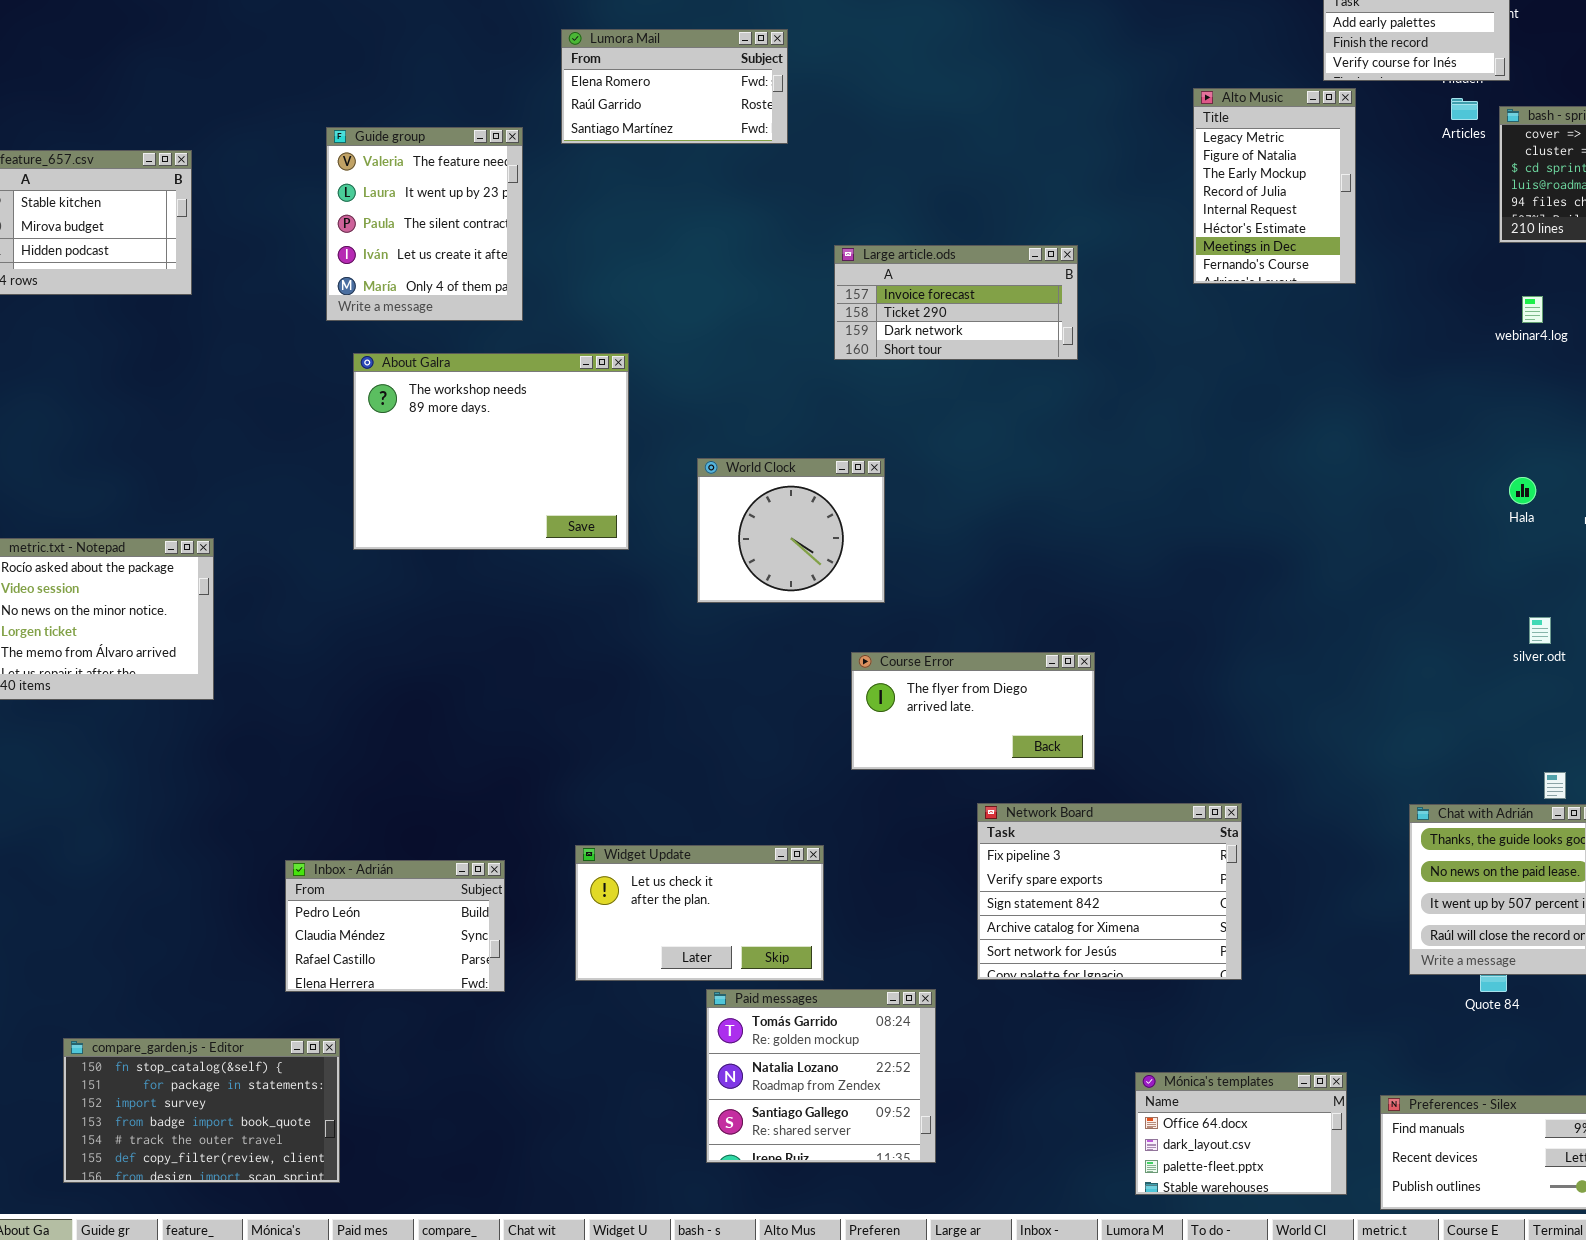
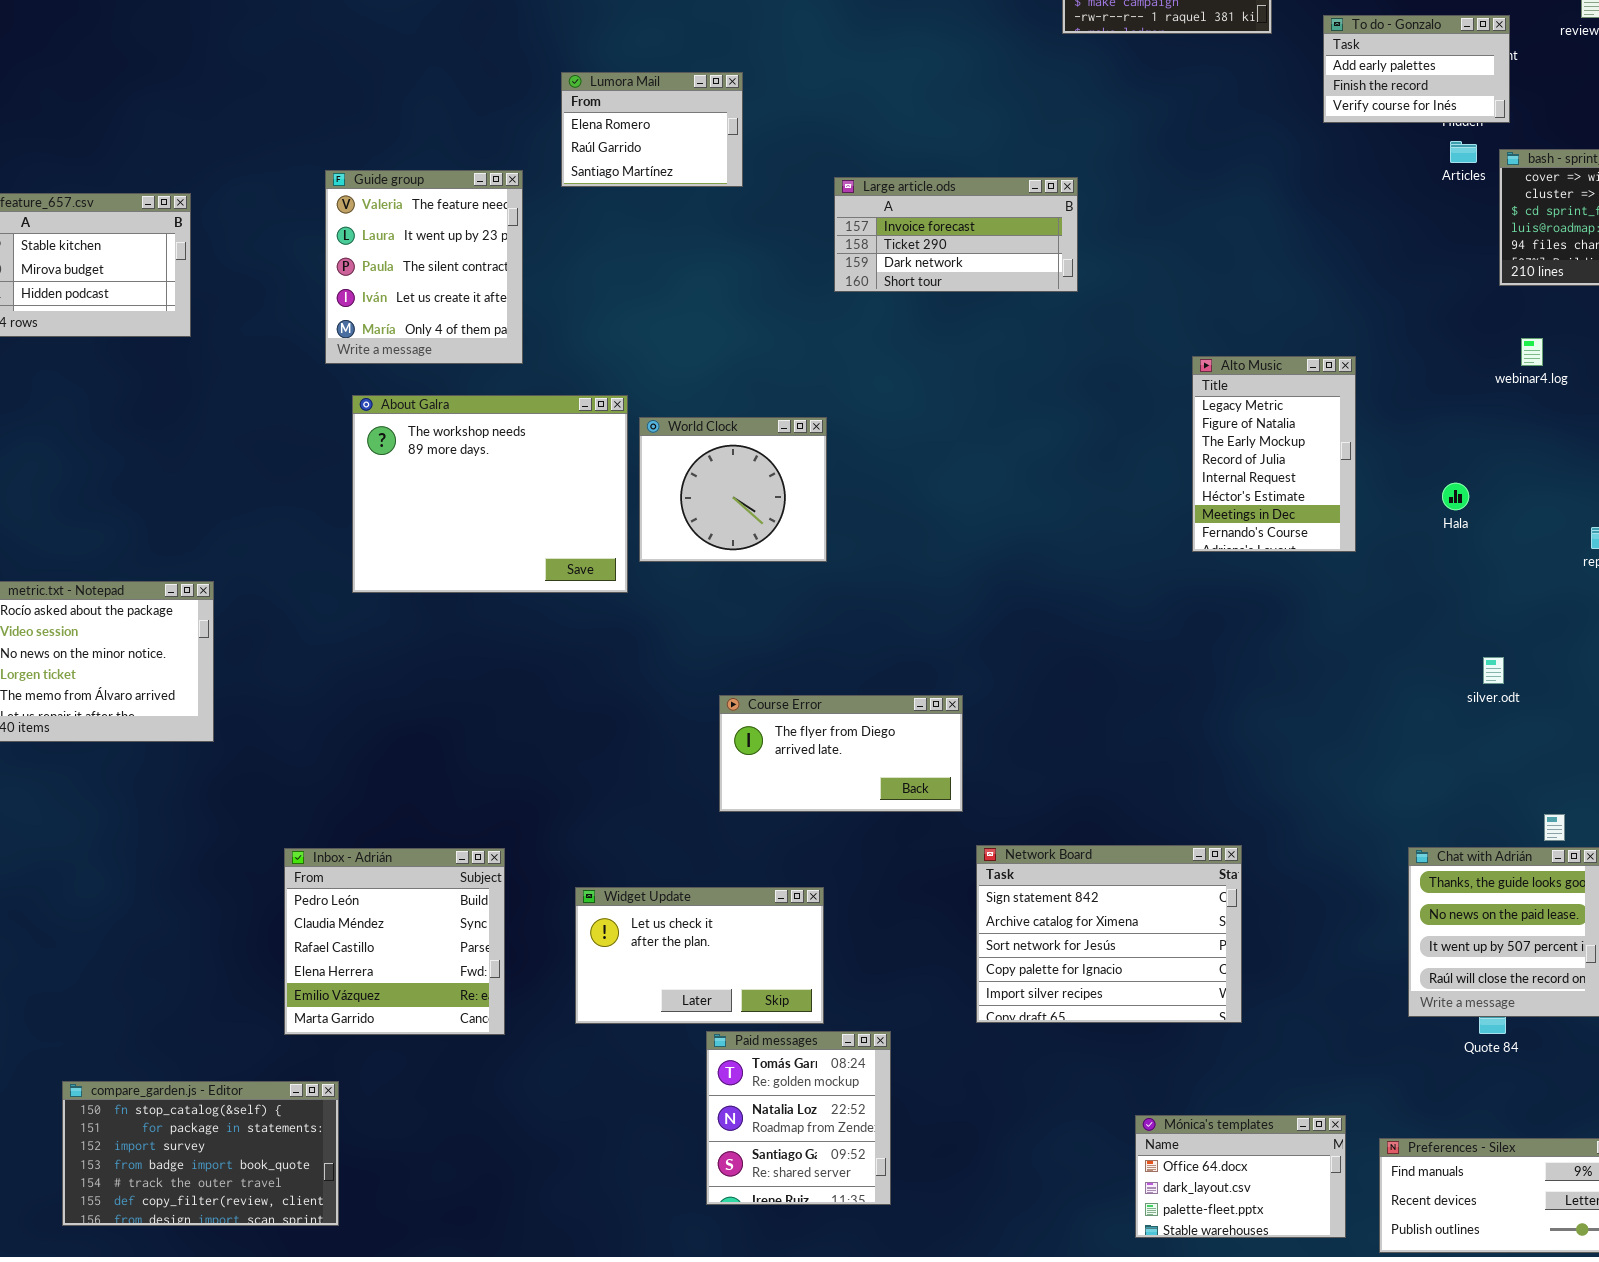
Lumora Mail: [561,29,788,144] -> [561,72,743,187], resized
Alto Music: [1193,88,1356,284] -> [1192,356,1356,552], moved
Large article.ods: [834,245,1078,360] -> [834,177,1078,292], moved
World Clock: [697,458,885,603] -> [639,417,827,562], moved
Hala: [1509,477,1536,504] -> [1442,483,1469,510], moved
silver.odt: [1529,617,1551,644] -> [1483,657,1504,684], moved
Course Error: [851,652,1095,770] -> [719,695,963,812], moved
Network Board: [977,803,1242,980] -> [976,845,1242,1023], scrolled down 2 rows
Inbox - Adrián: [285,860,505,992] -> [284,848,505,1035], resized
Paid messages: [706,989,936,1163] -> [706,1031,891,1205], resized

